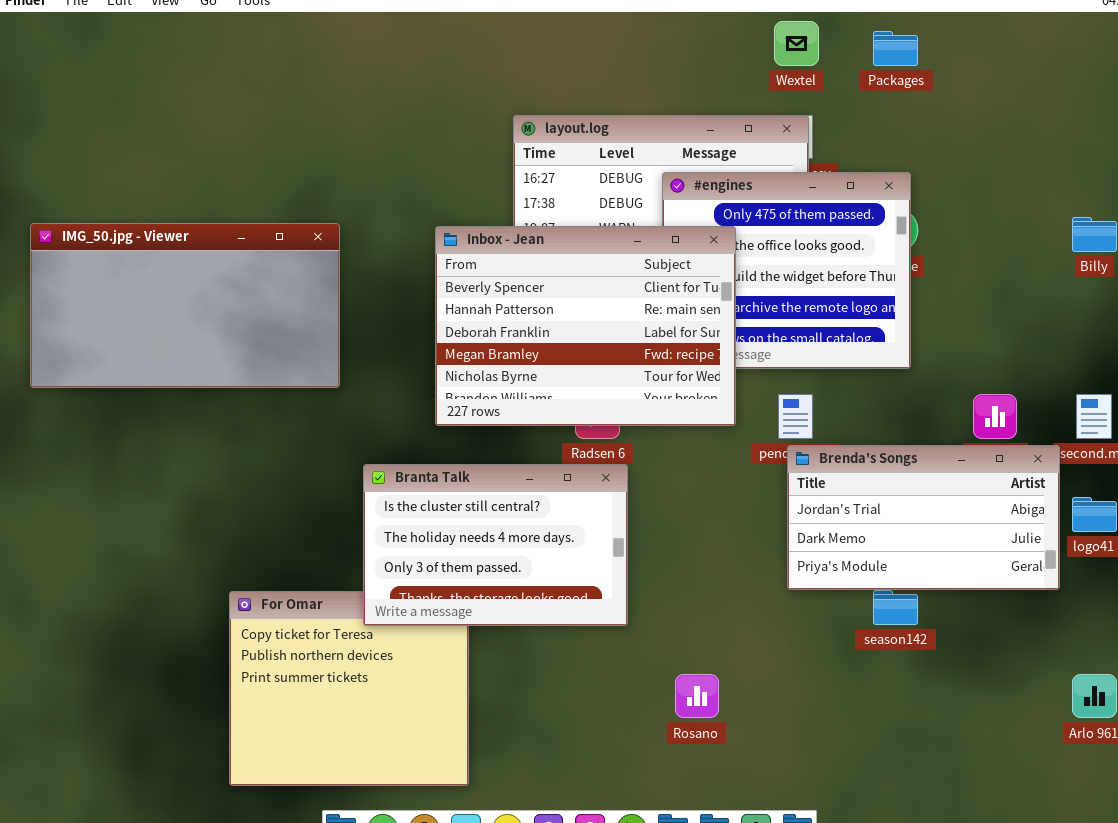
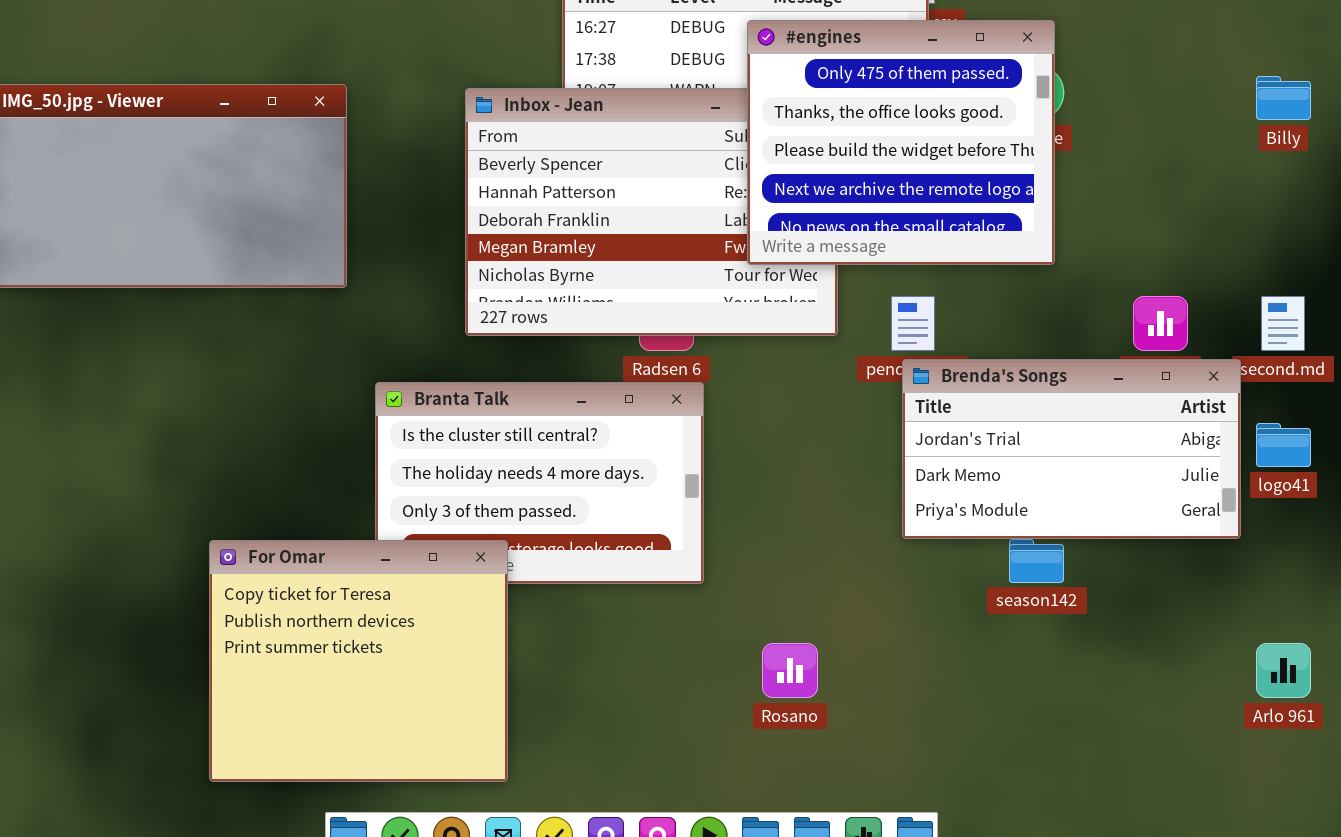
#engines: [662,172,911,369] -> [747,20,1055,265], raised
For Omar: [229,591,469,786] -> [209,540,508,782], raised

